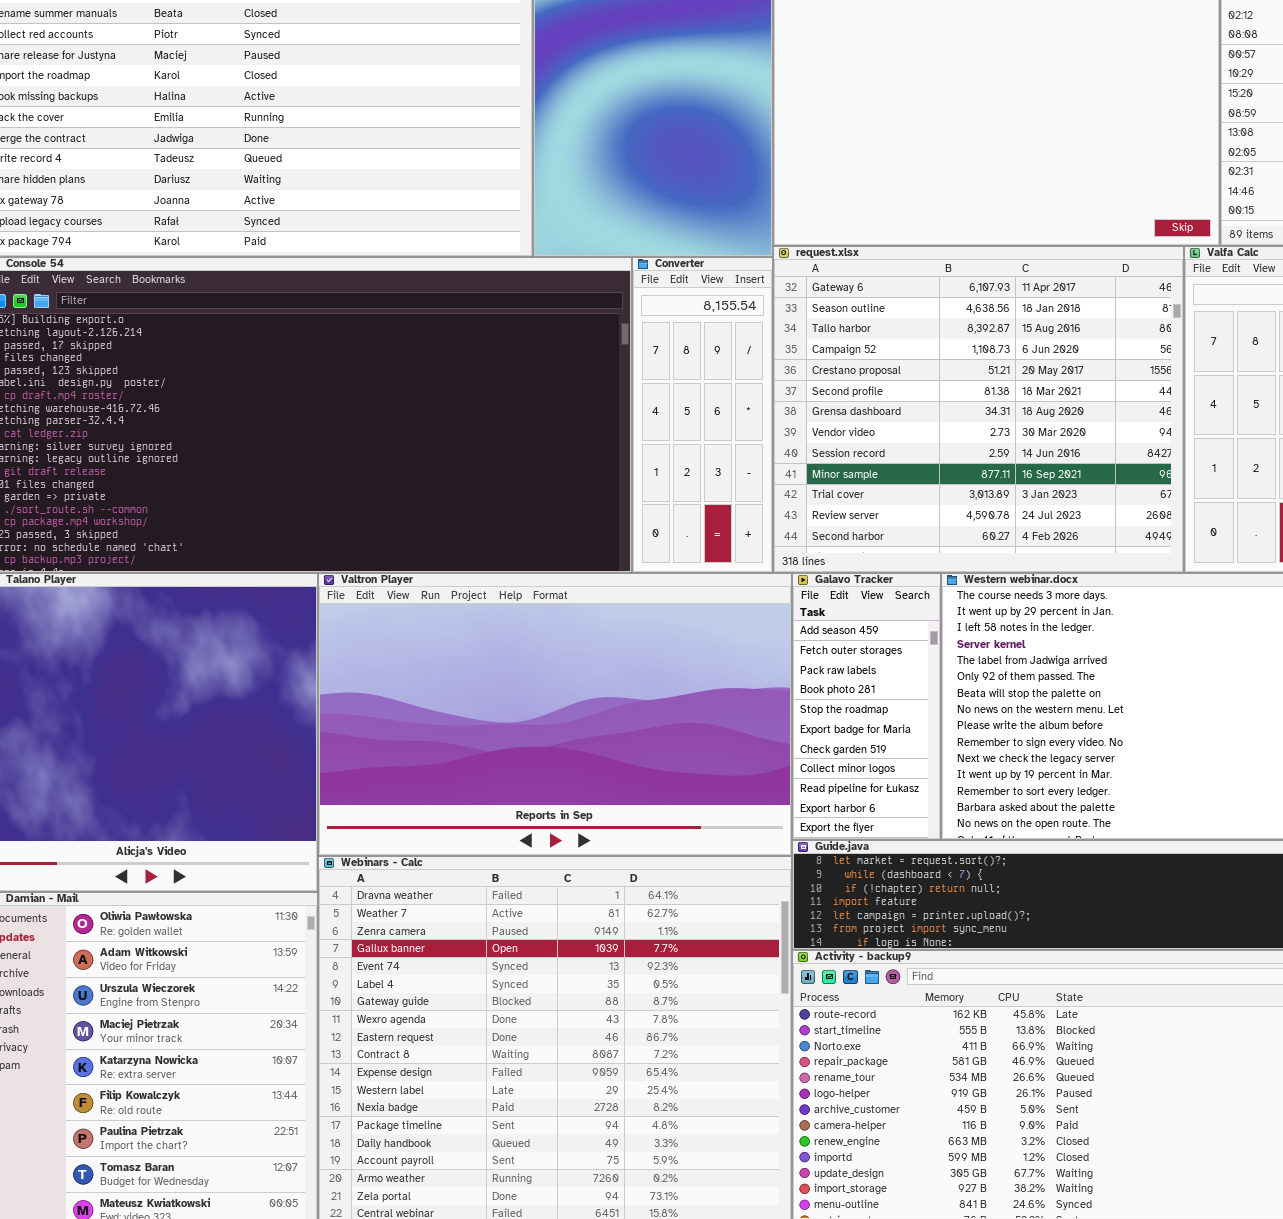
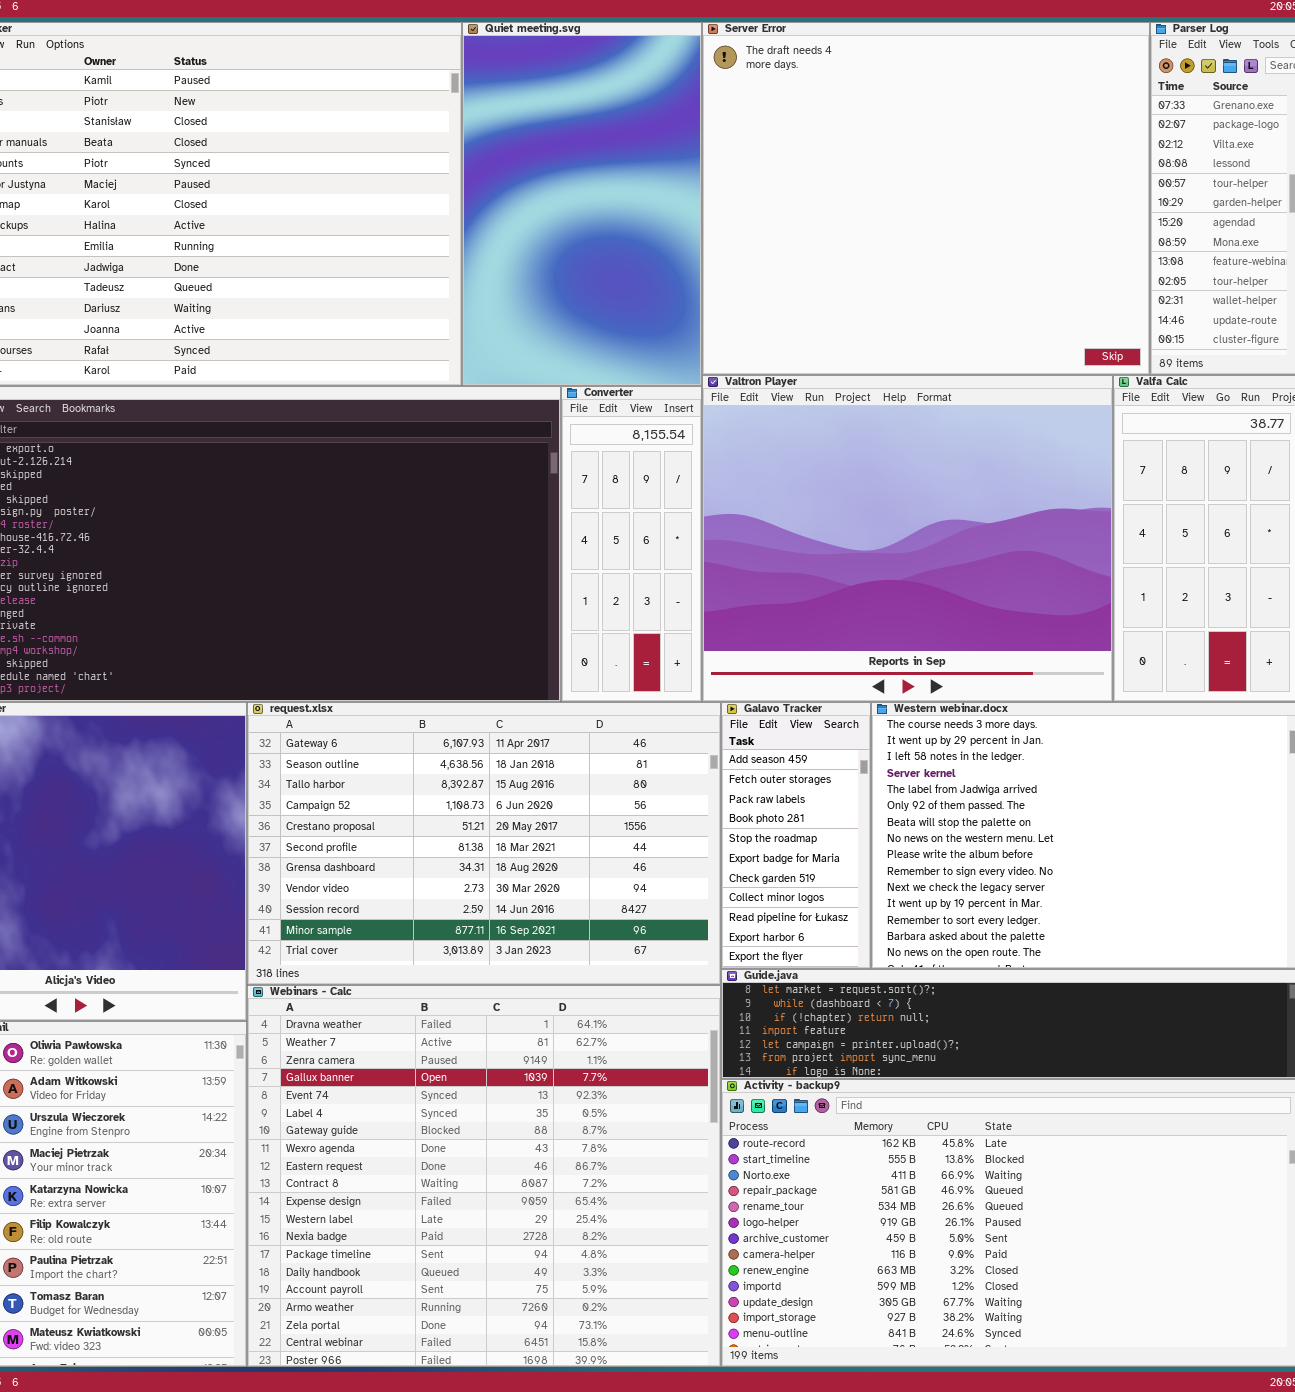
request.xlsx: [773,246,1184,573] -> [247,702,721,985], moved, resized
Valtron Player: [318,573,792,856] -> [702,375,1113,702], moved, resized

